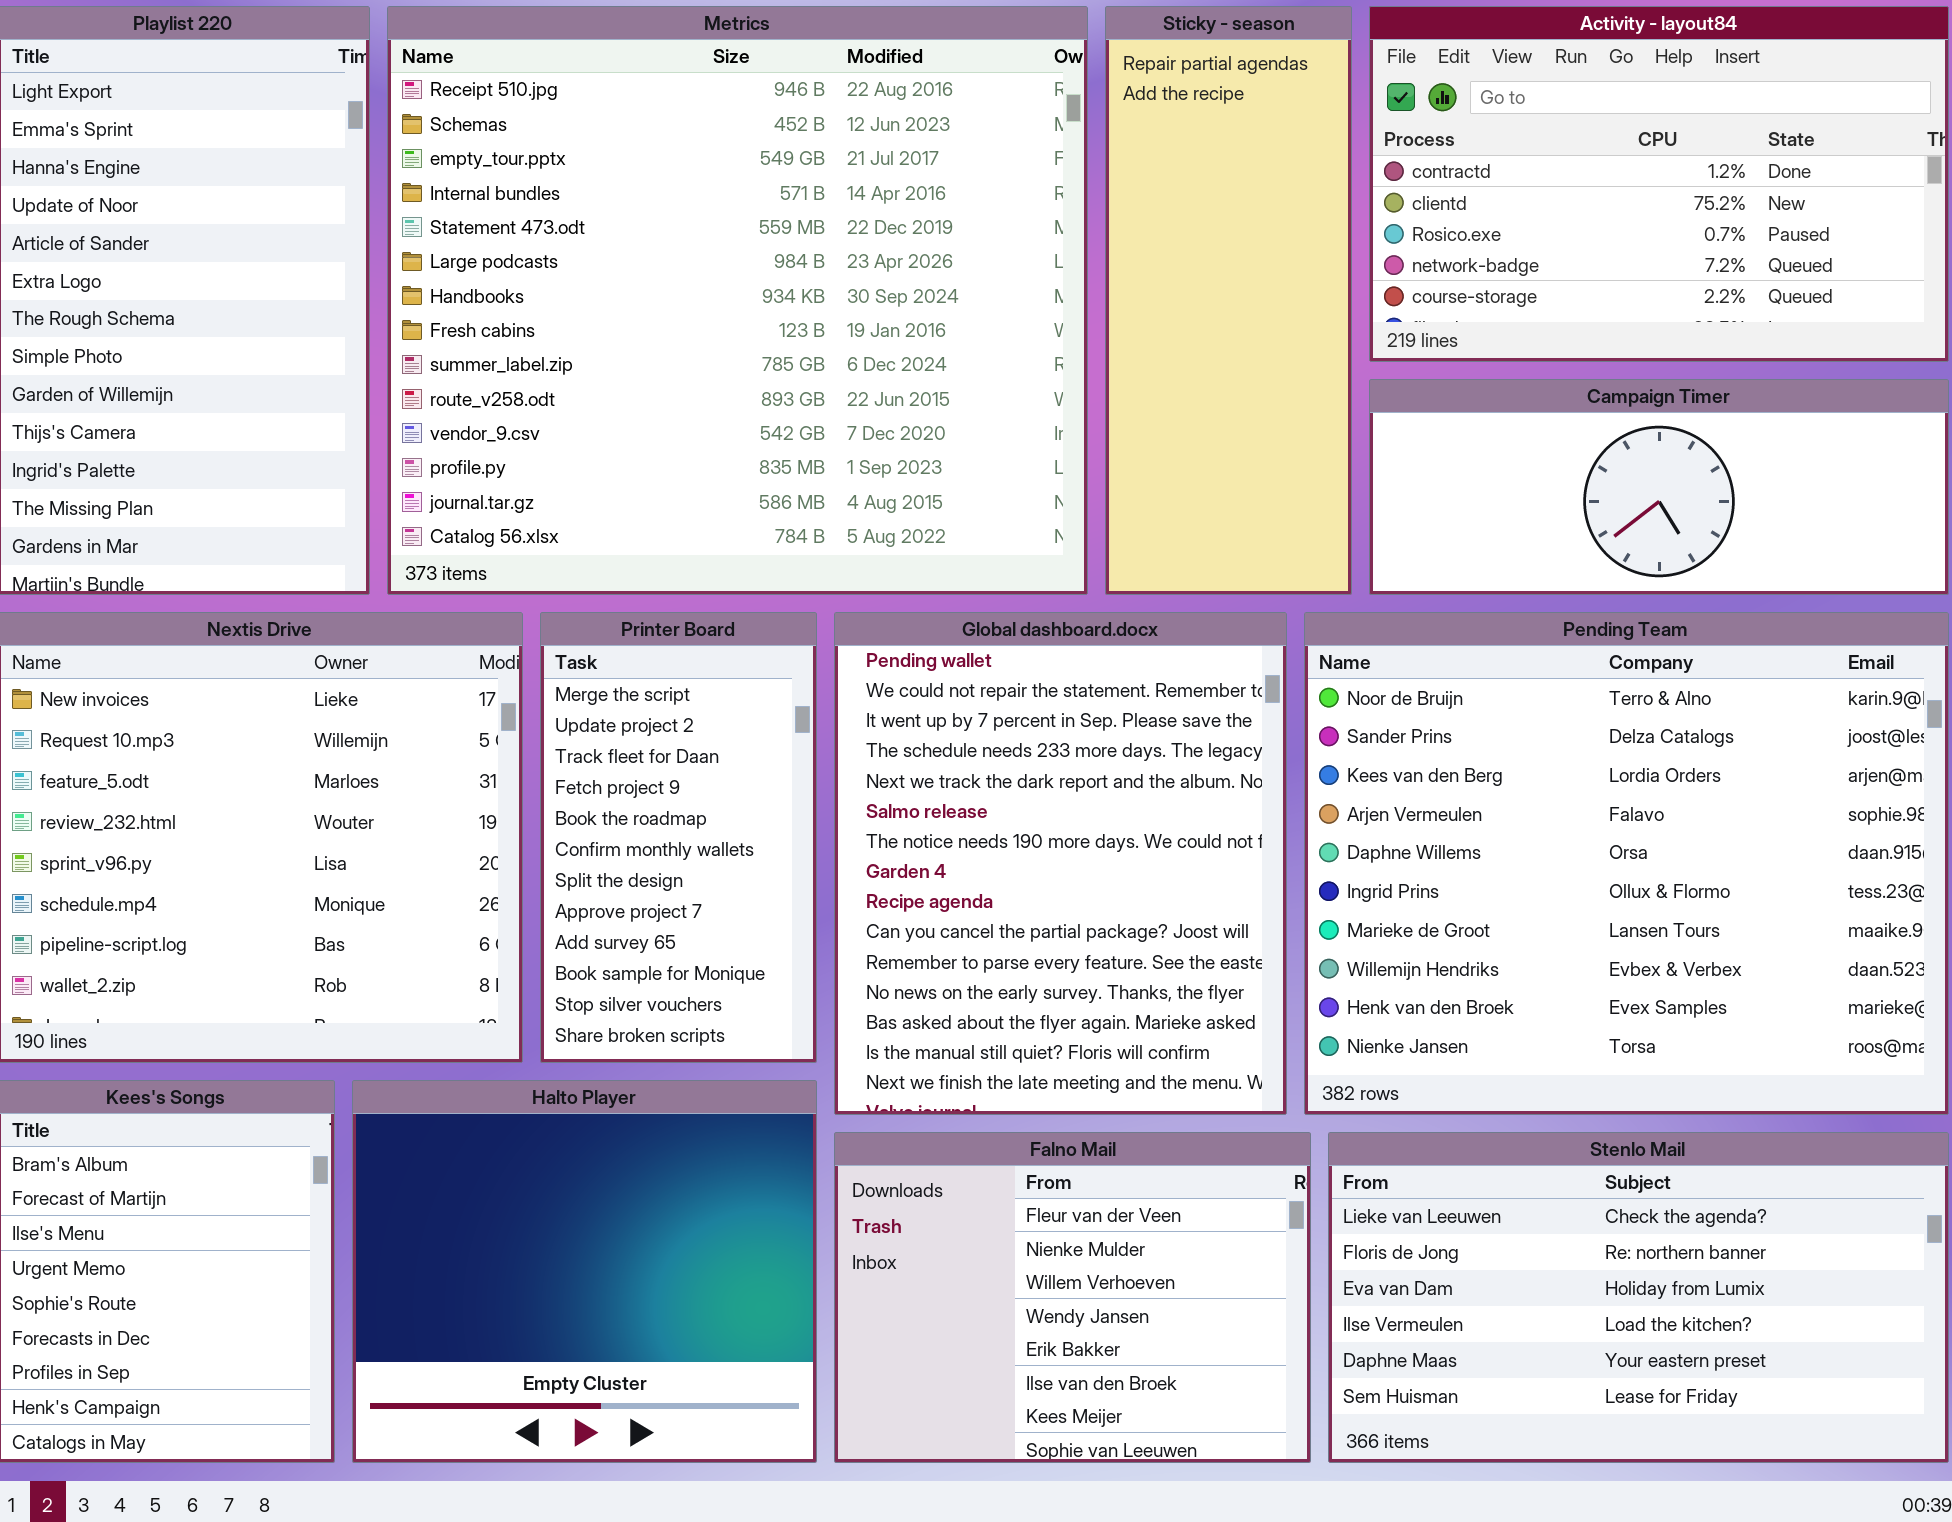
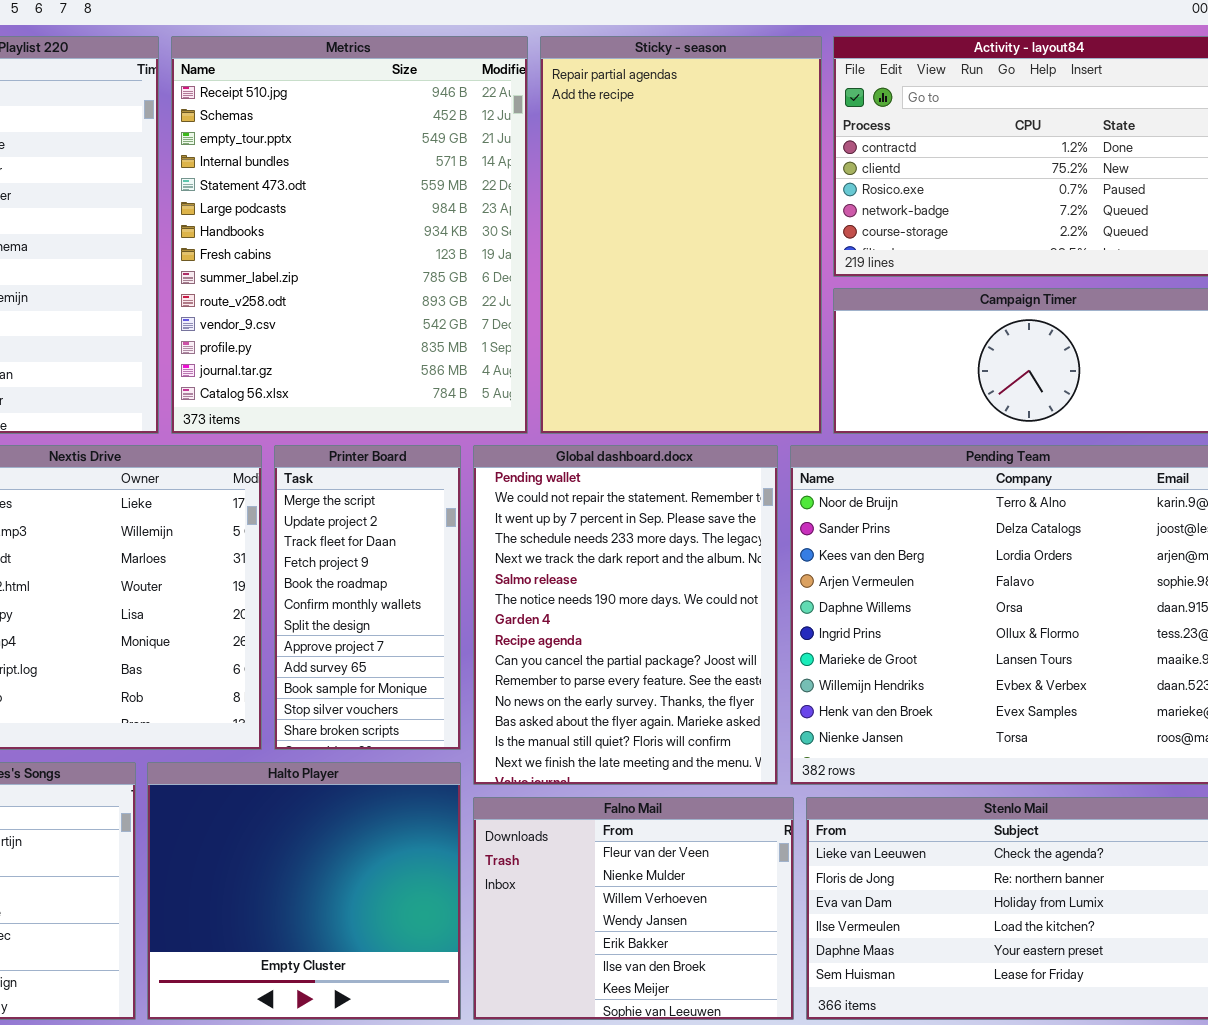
Metrics: [387,6,1088,595] -> [171,36,528,434], resized
Sticky - season: [1105,6,1352,595] -> [540,36,822,434], resized

